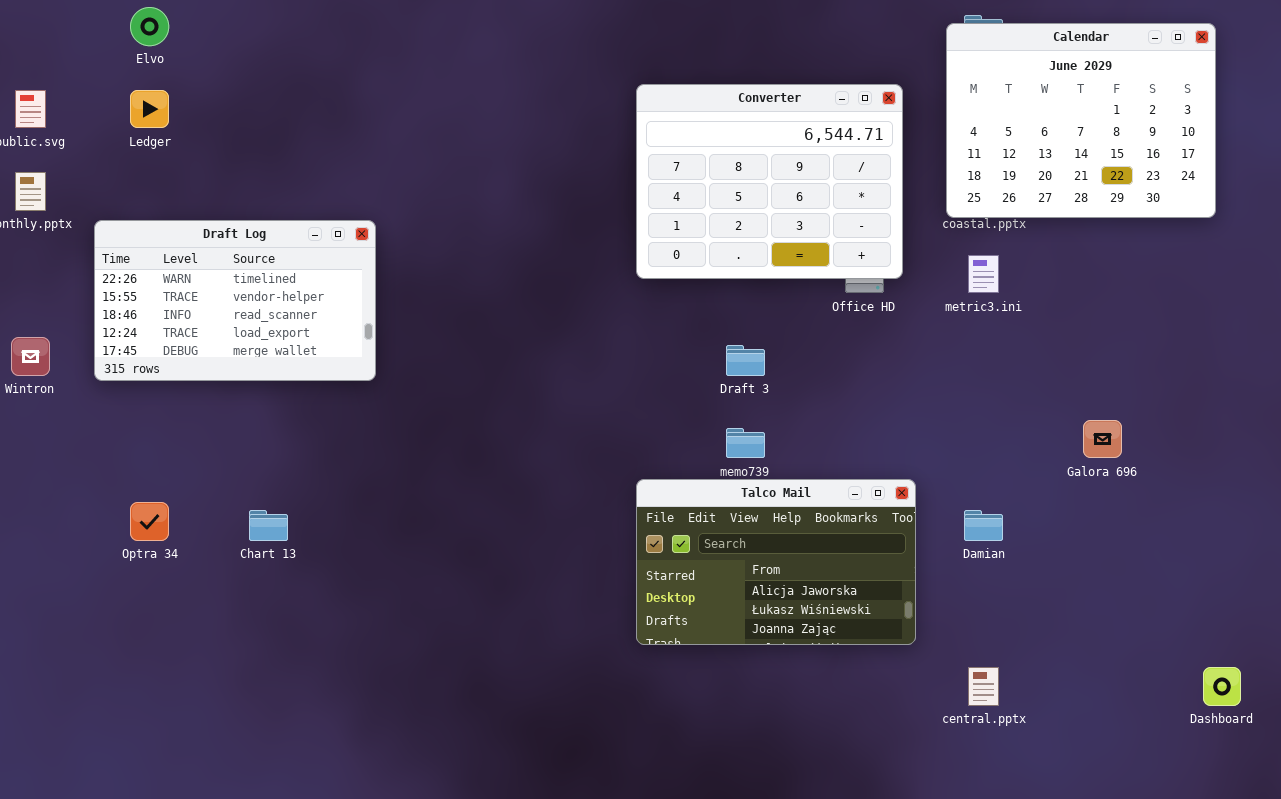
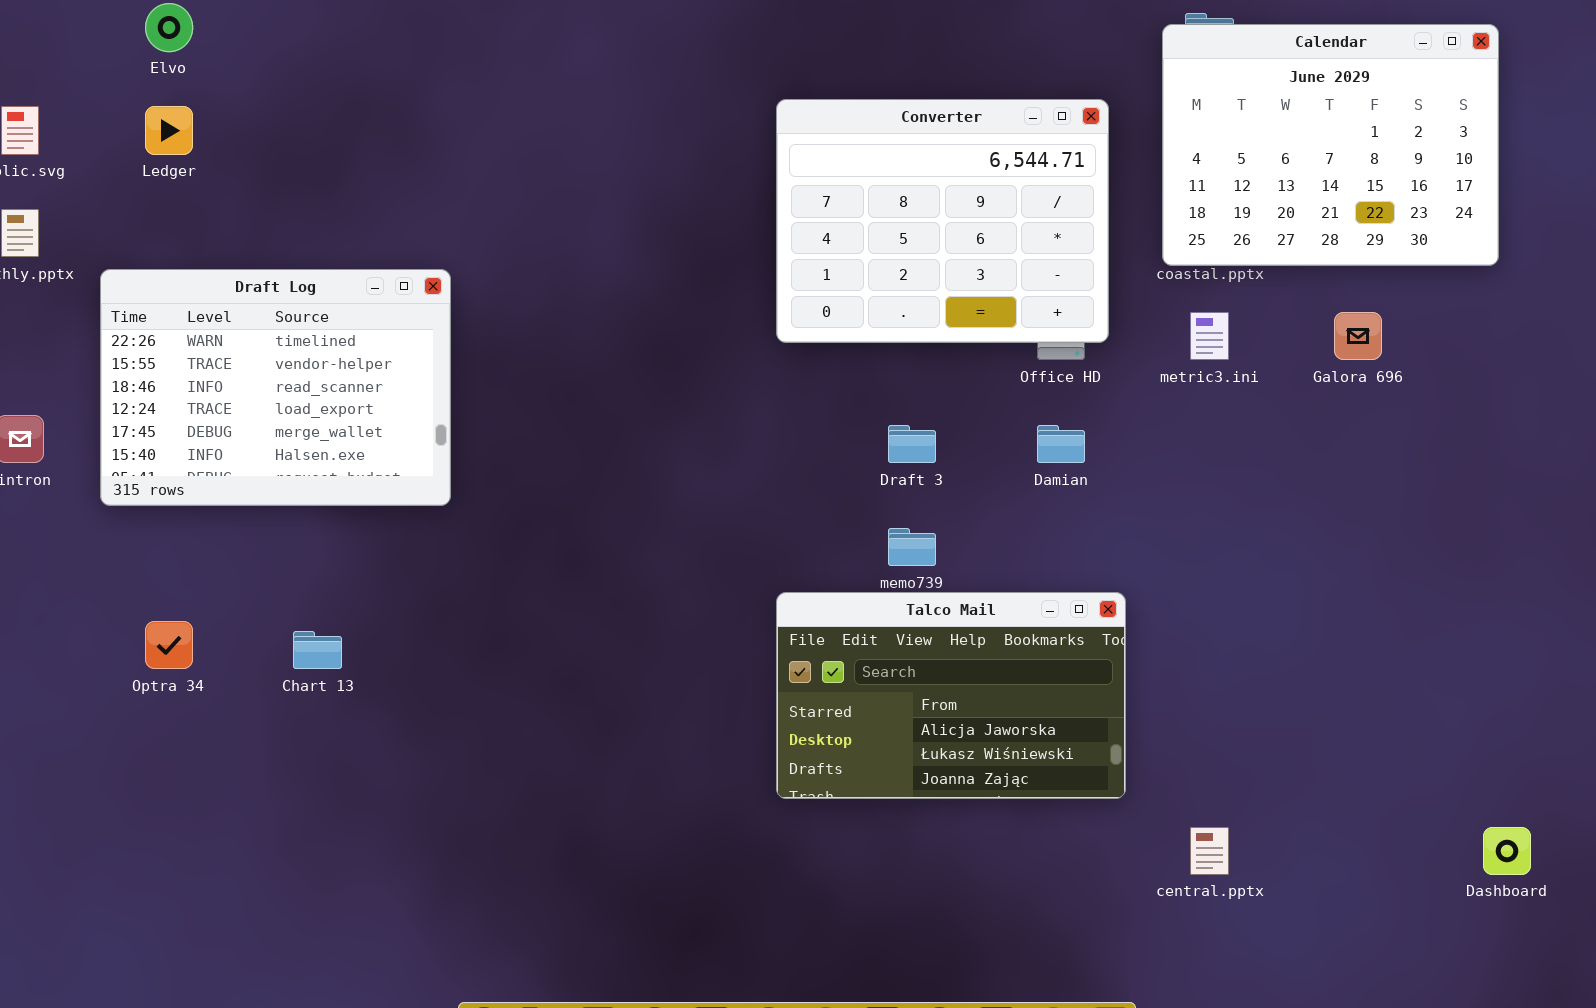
Draft Log: [94,220,376,381] -> [100,269,451,506], resized
Galora 696: [1083,420,1122,458] -> [1334,312,1382,360], moved
Damian: [964,510,1003,541] -> [1037,425,1085,463], moved

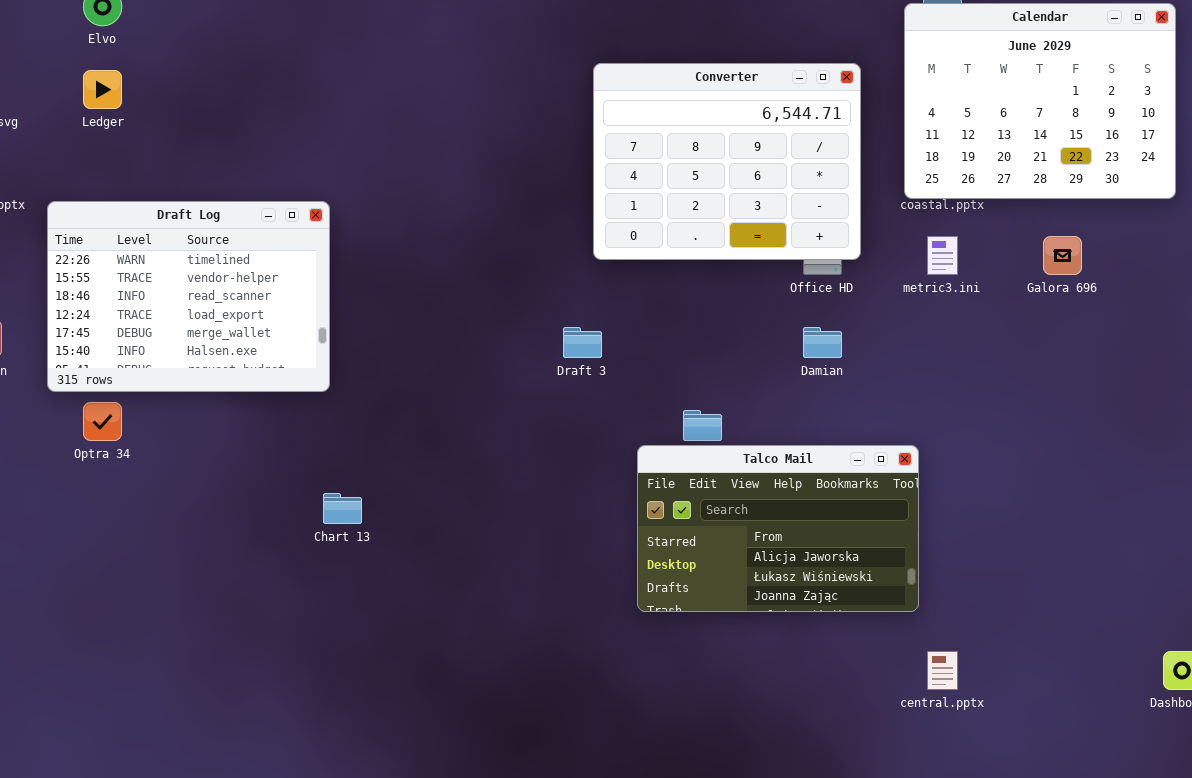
Draft 3: [888,425,936,463] -> [563,327,602,358], moved
Talco Mail: [776,592,1126,799] -> [637,445,919,612], moved
Optra 34: [145,621,193,669] -> [83,402,122,441], moved
Chart 13: [293,631,342,669] -> [323,493,362,524], moved

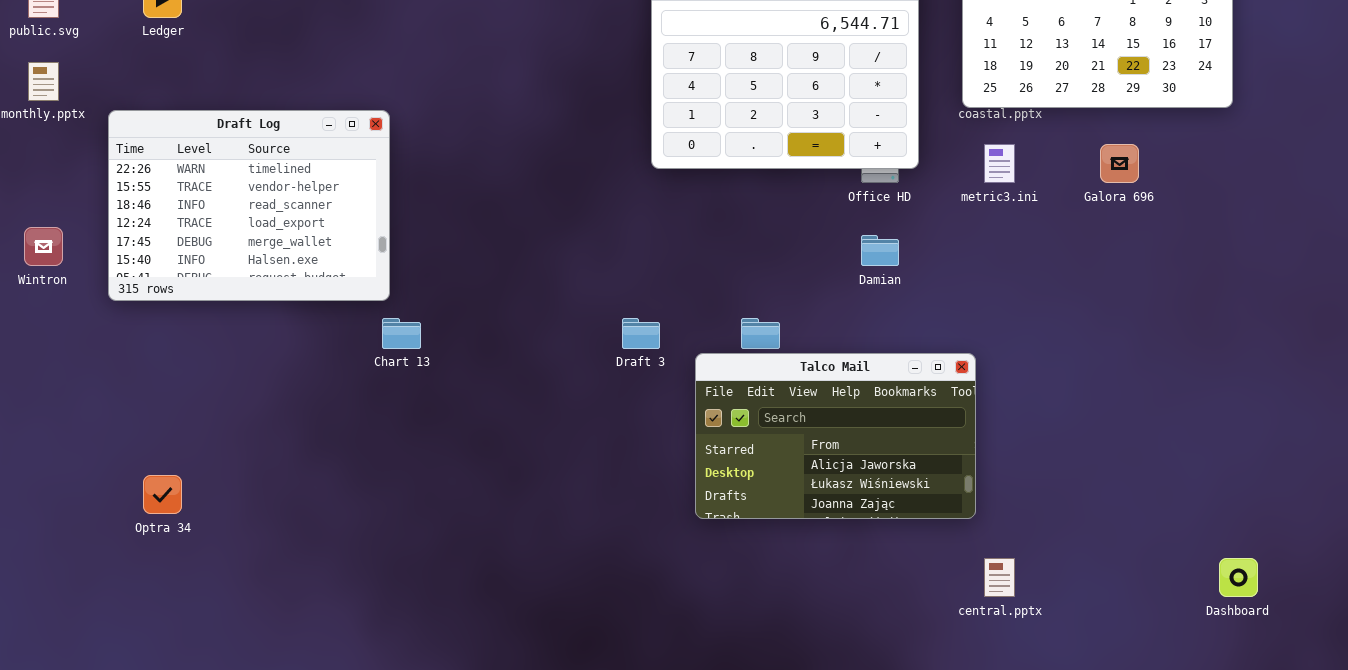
Draft 3: [563,327,602,358] -> [622,318,660,349], moved
Optra 34: [83,402,122,441] -> [143,475,182,514], moved
Chart 13: [323,493,362,524] -> [382,318,421,349], moved

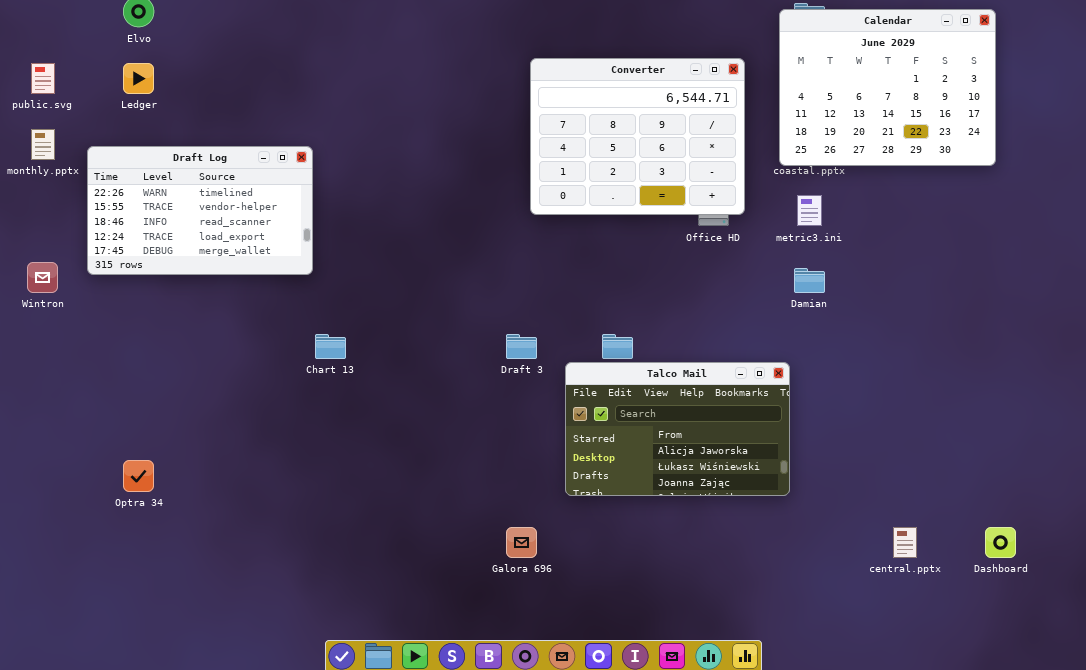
Draft Log: [108,110,390,301] -> [87,146,313,275], moved, resized
Galora 696: [1100,144,1139,183] -> [506,527,537,558], moved
Damian: [861,235,899,266] -> [794,268,825,293], moved
central.pptx: [984,558,1015,597] -> [893,527,917,558], moved

